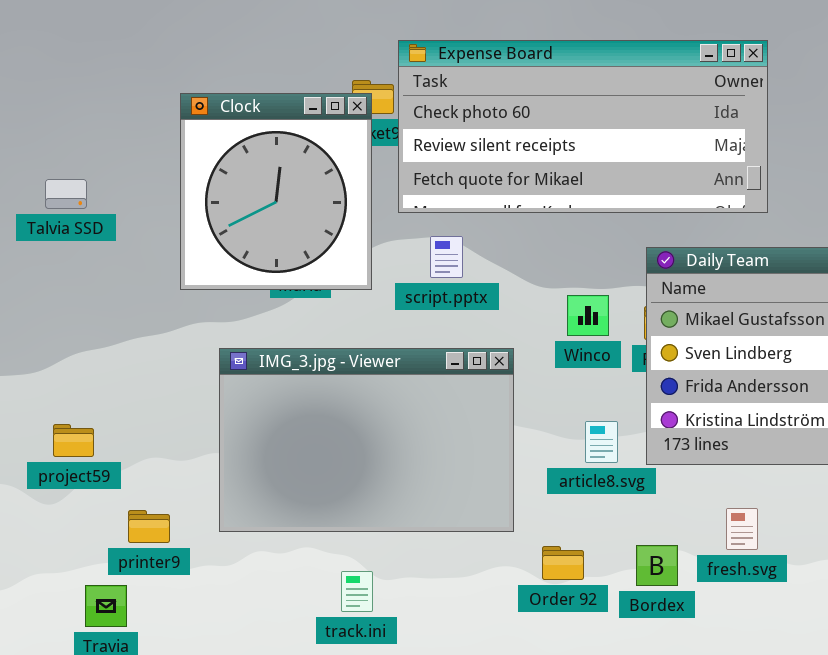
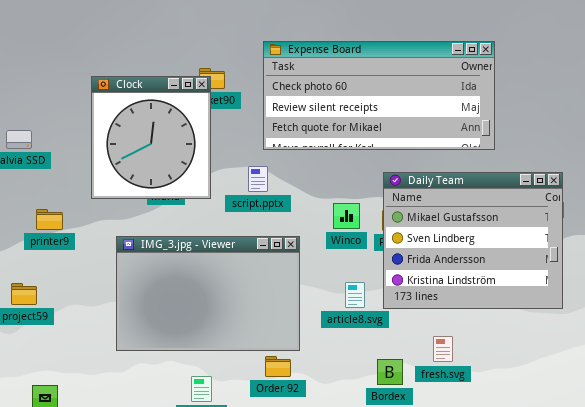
Expense Board: [398,40,768,213] -> [263,41,495,150], moved
printer9: [128,510,170,543] -> [36,209,63,230], moved
Order 92: [542,546,584,580] -> [265,356,291,377], moved

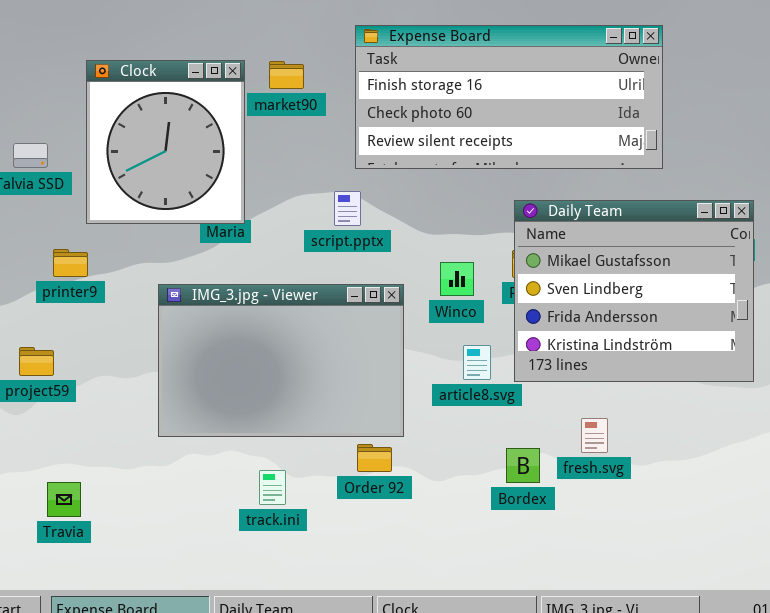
Expense Board: [263,41,495,150] -> [355,25,663,169], scrolled up 1 row
Clock: [91,76,211,199] -> [86,60,245,224], moved
Winco: [333,203,360,229] -> [440,262,474,296], moved

